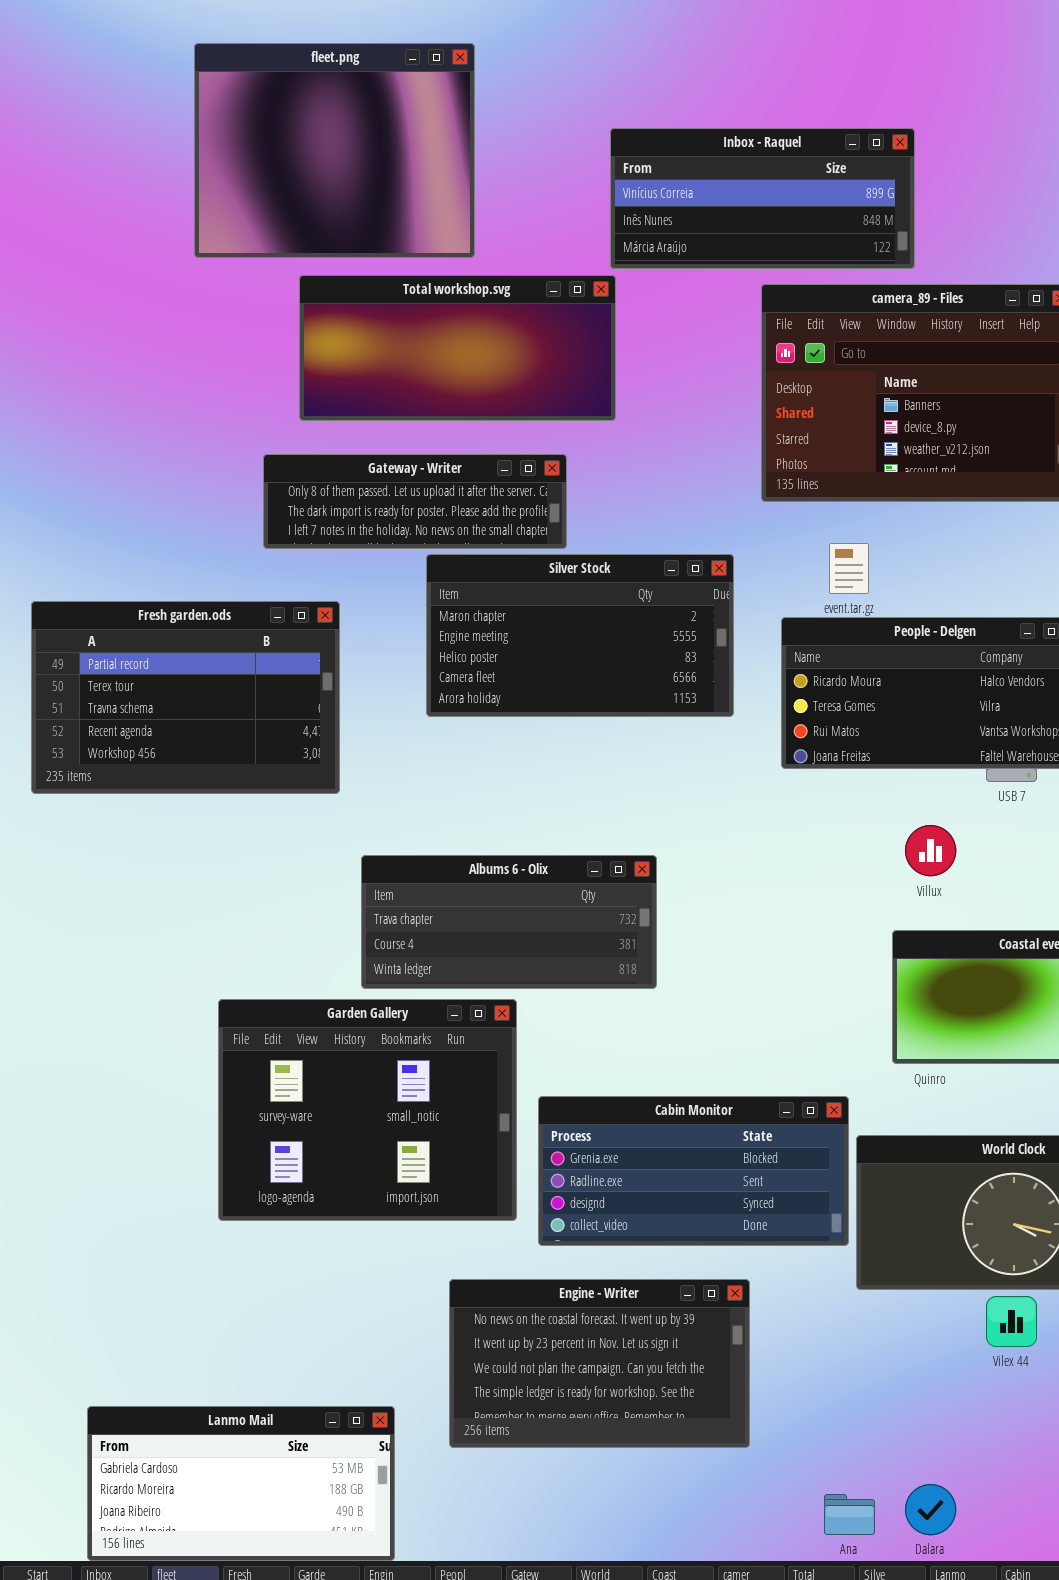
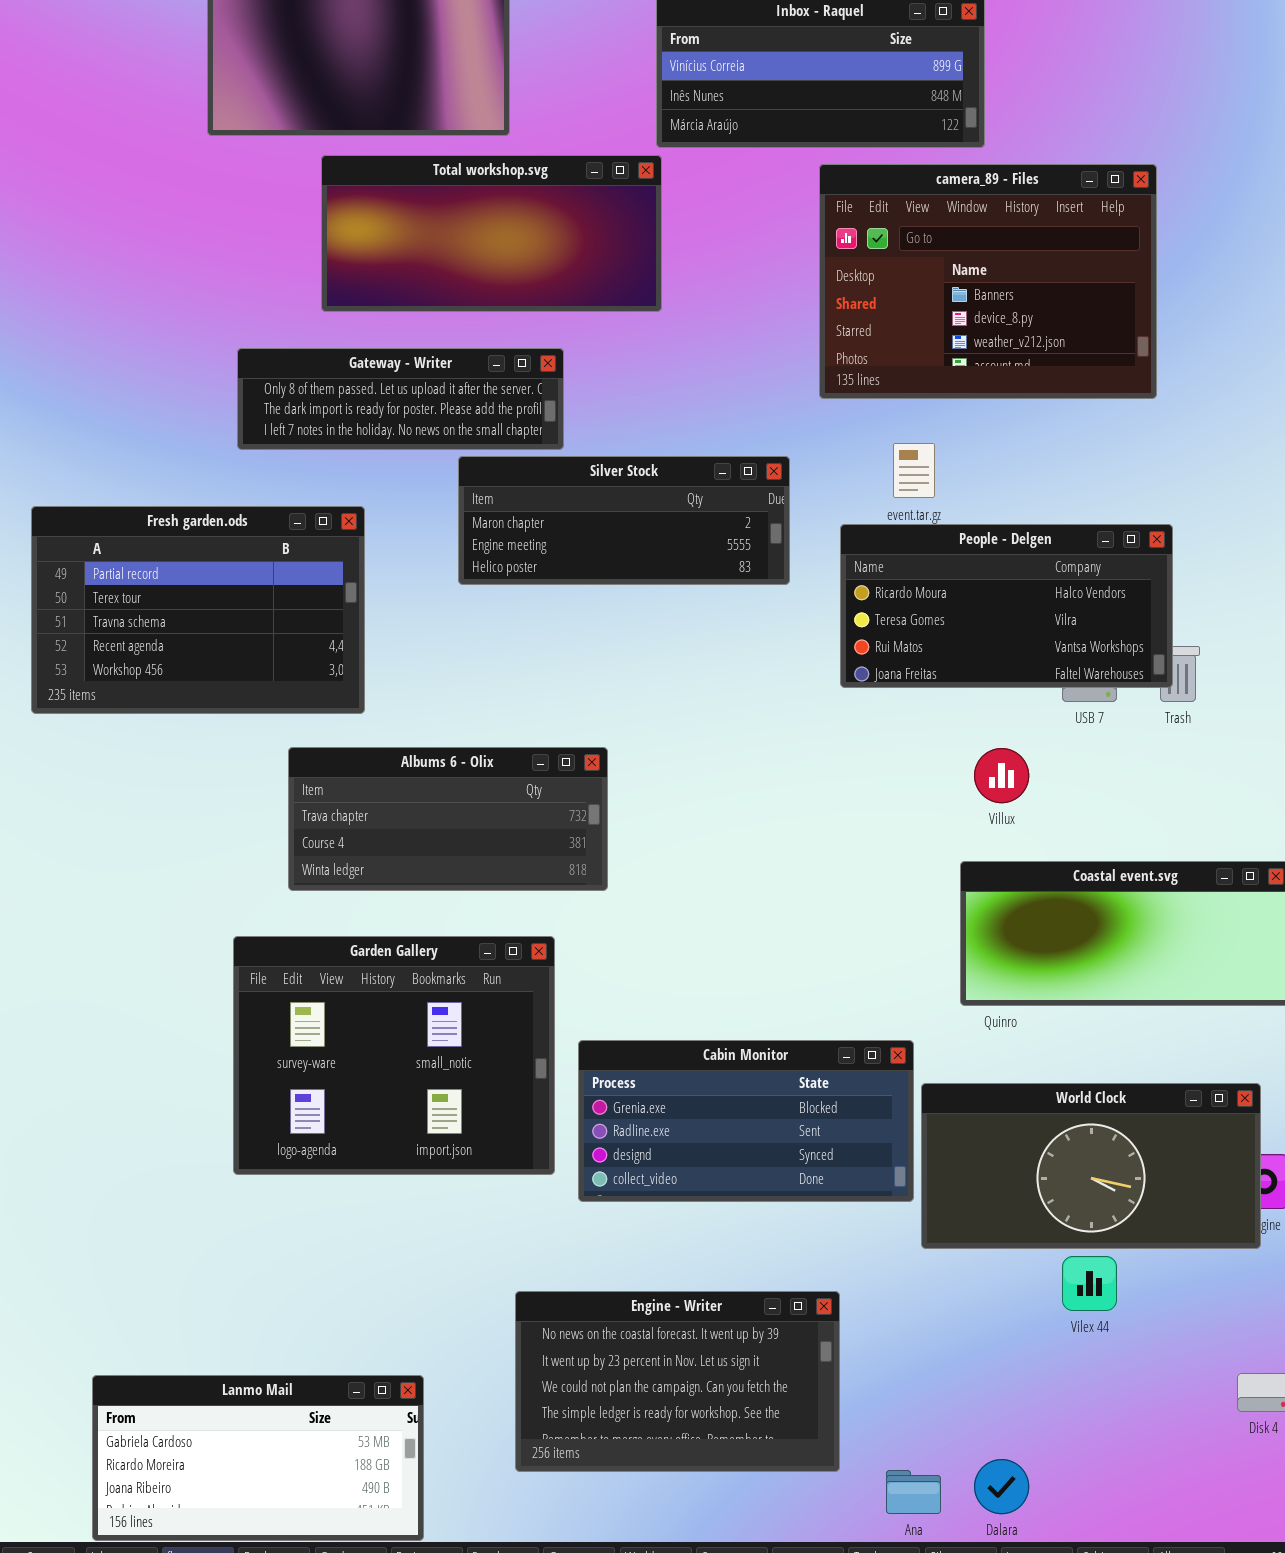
Gateway - Writer: [263,454,567,549] -> [237,348,564,450], moved
Silver Stock: [426,554,734,717] -> [458,456,790,585], resized
Albums 6 - Olix: [361,855,657,989] -> [288,747,608,891], moved
Engine - Writer: [449,1279,750,1448] -> [515,1291,840,1472], moved

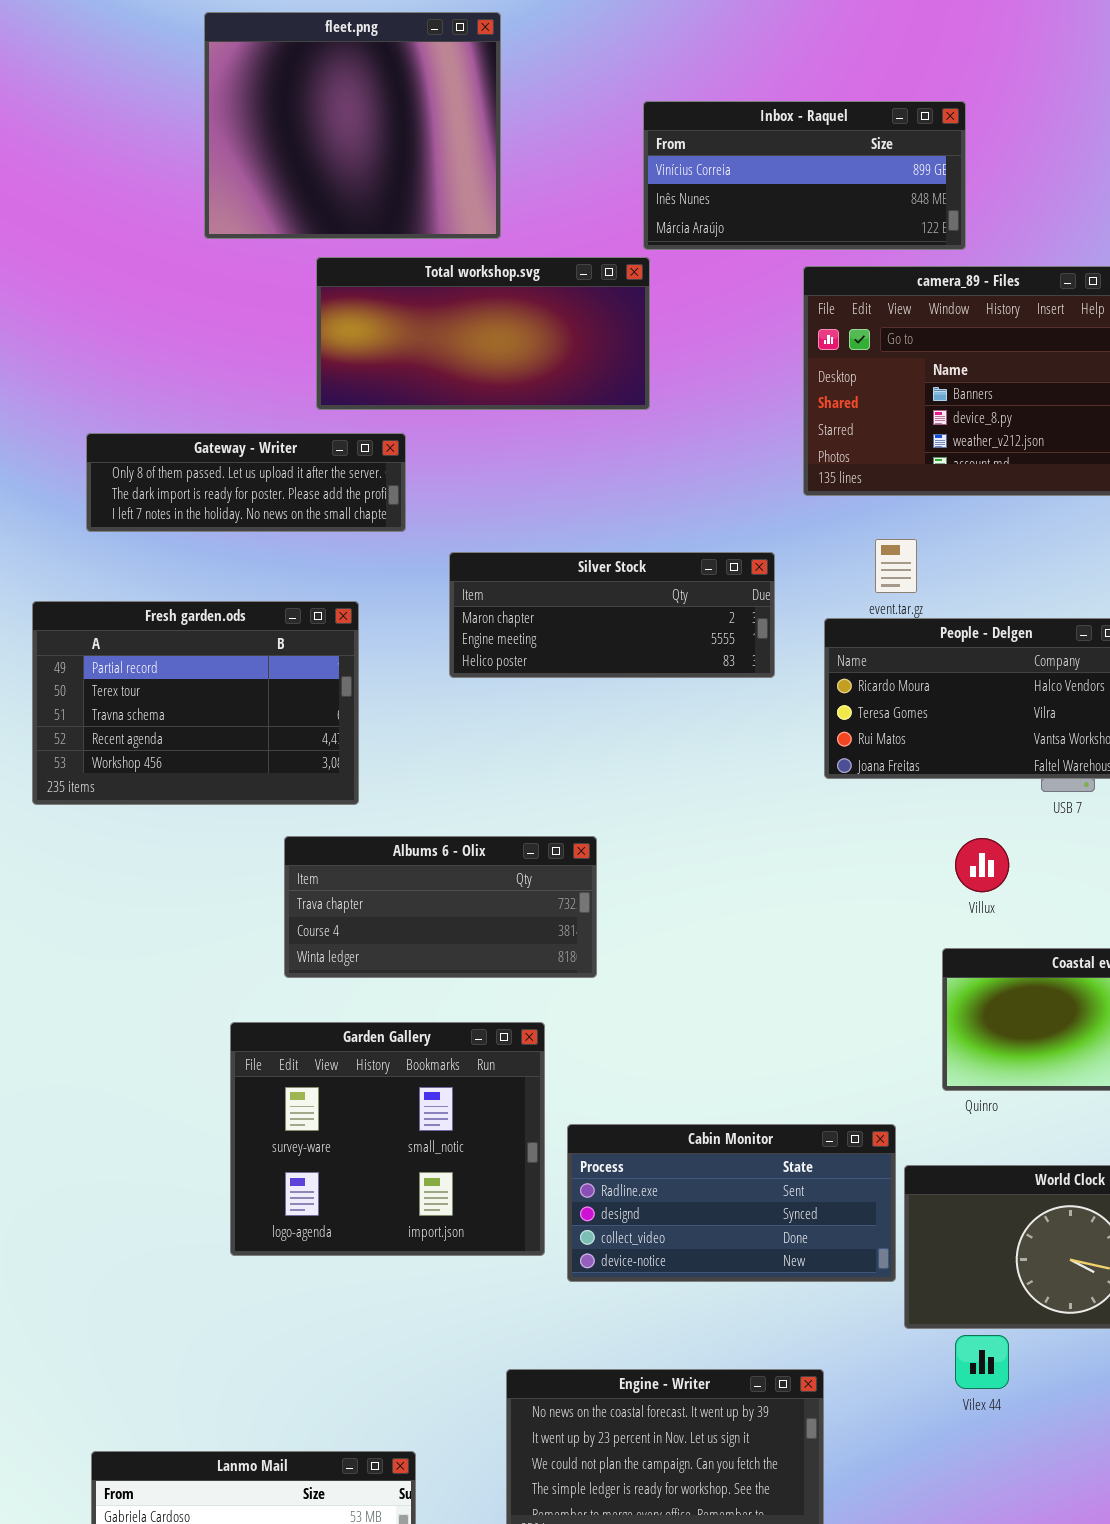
Gateway - Writer: [237,348,564,450] -> [86,433,406,532], moved
Cabin Monitor: [578,1040,914,1202] -> [567,1124,896,1282], scrolled down 1 row
Vilex 44: [1062,1256,1117,1311] -> [955,1335,1009,1389], moved

